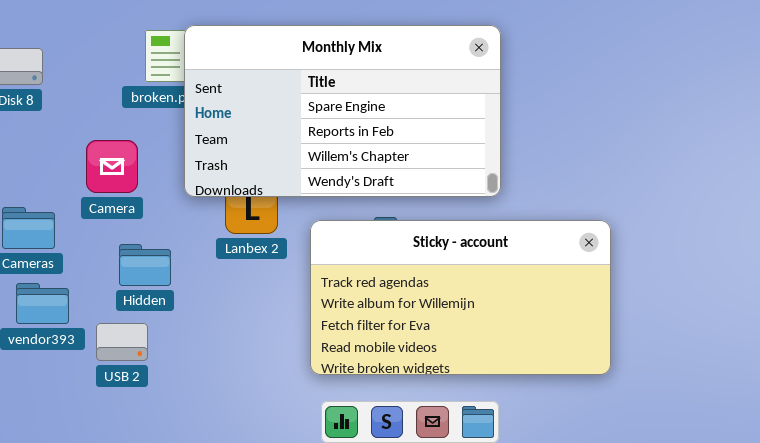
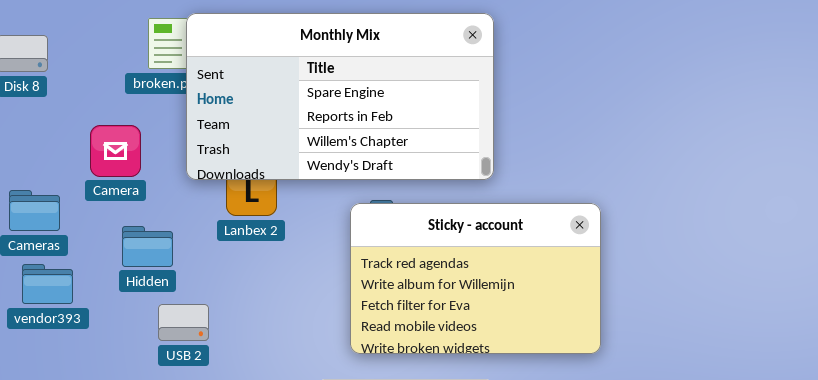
Sticky - account: [310,220,611,375] -> [350,203,601,354], resized
USB 2: [96,323,148,361] -> [158,304,209,341], moved

